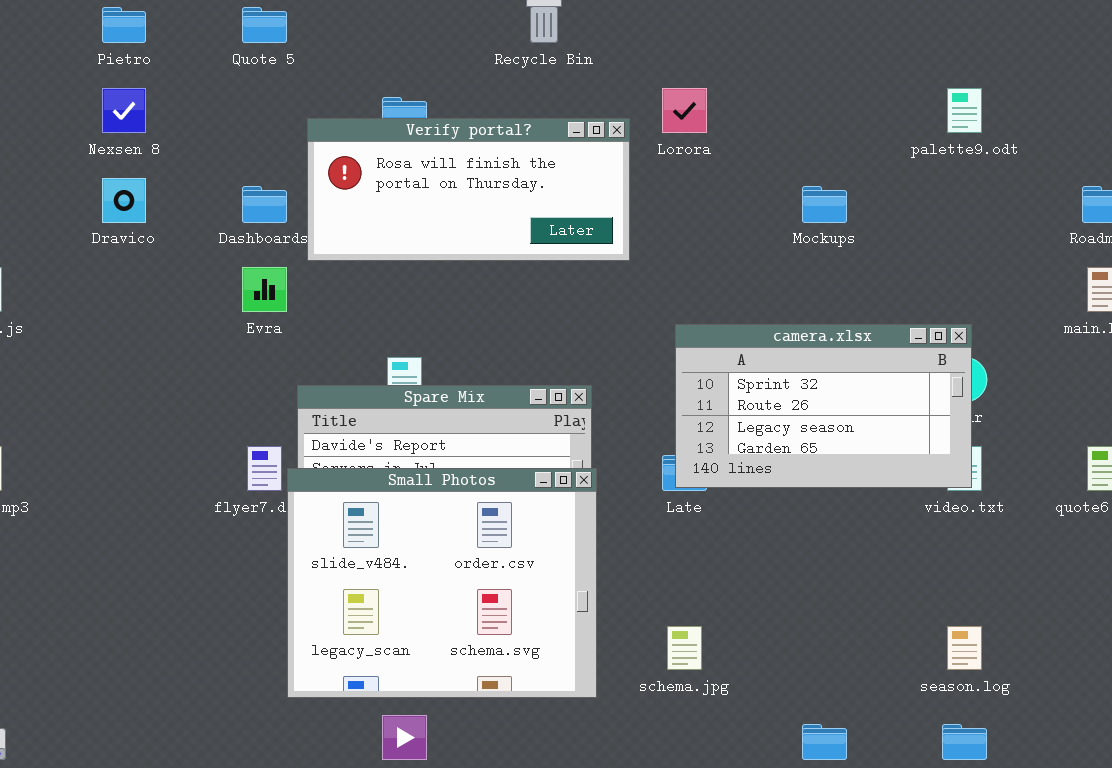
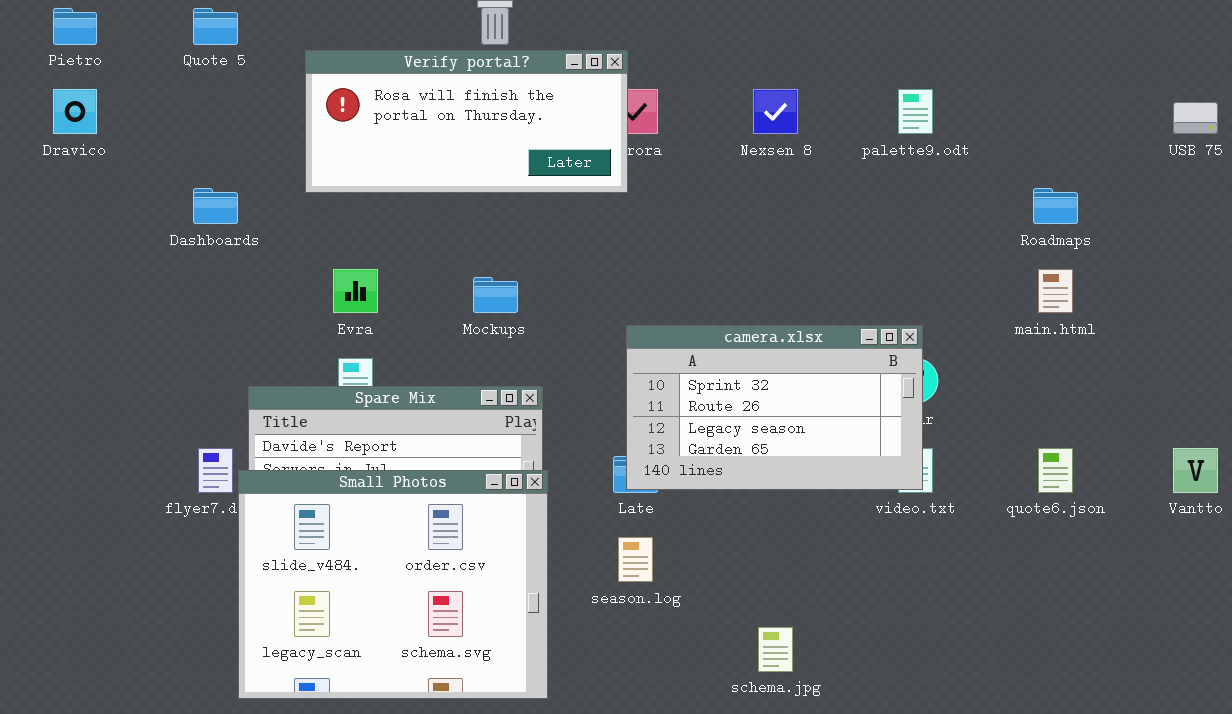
Nexsen 8: [102,88,146,133] -> [753,89,798,134], moved
Verify portal?: [307,118,630,261] -> [305,50,628,193], moved
Dravico: [102,178,146,223] -> [53,89,97,134], moved
Mockups: [802,186,847,223] -> [473,277,518,313], moved
Evra: [242,267,287,312] -> [333,269,378,313], moved
schema.jpg: [667,626,702,670] -> [758,627,793,672], moved
season.log: [947,626,982,670] -> [618,537,653,582], moved

